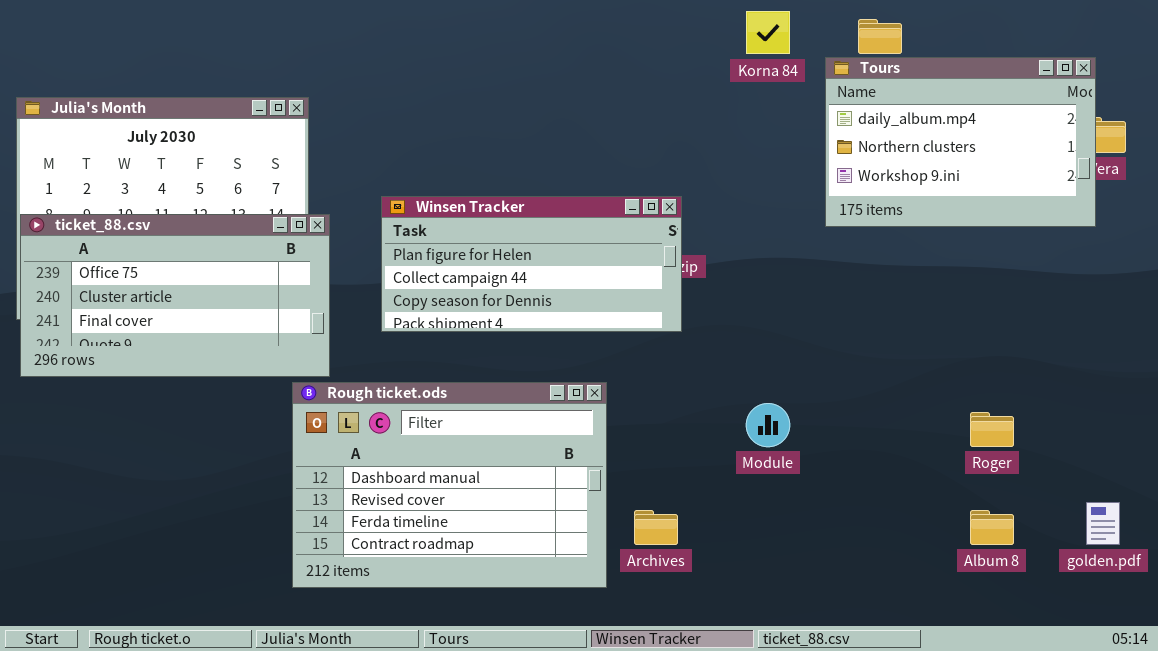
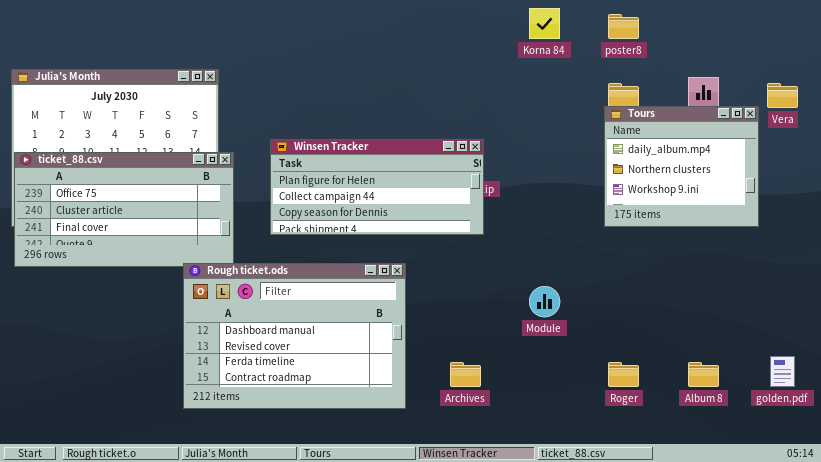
Tours: [825,57,1096,227] -> [604,106,759,227], moved, resized
Rough ticket.ods: [292,382,607,588] -> [183,263,406,409], moved
Roger: [970,412,1014,447] -> [608,362,639,387], moved

